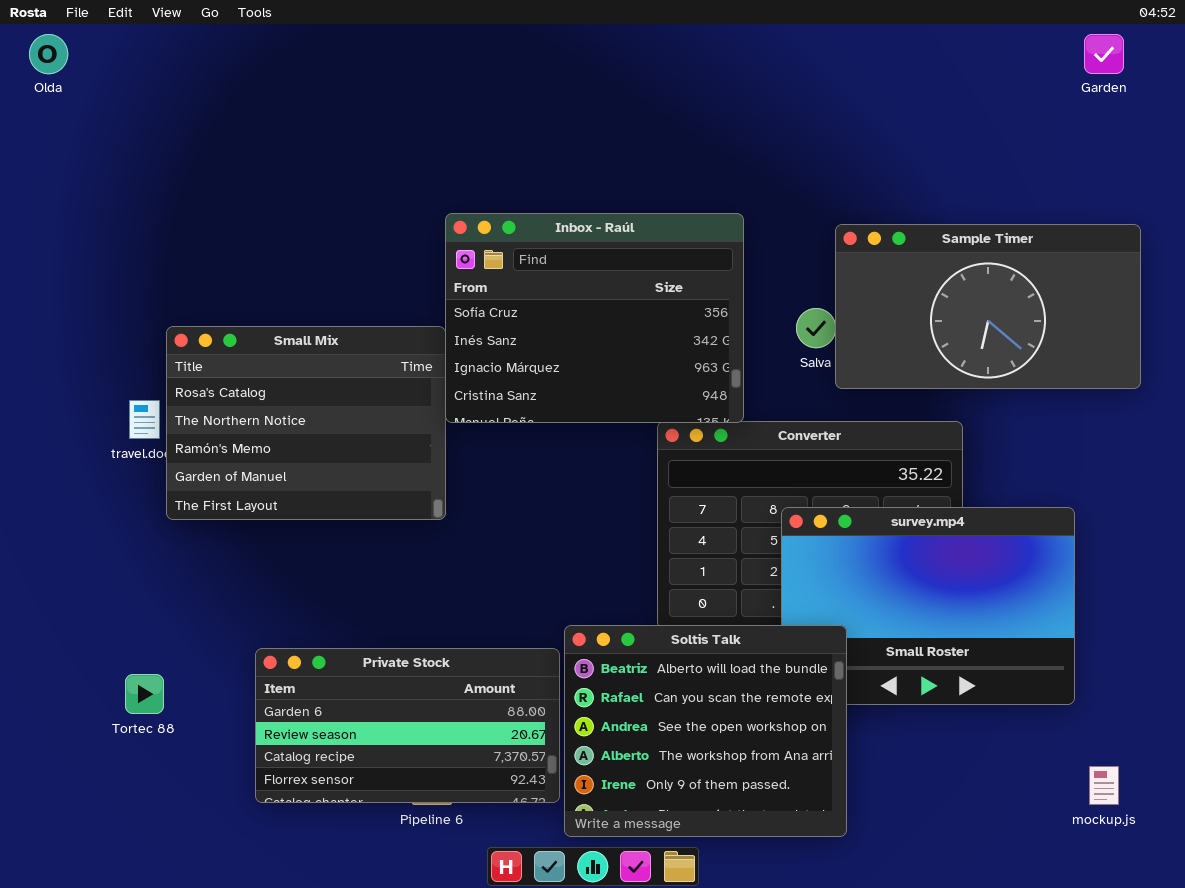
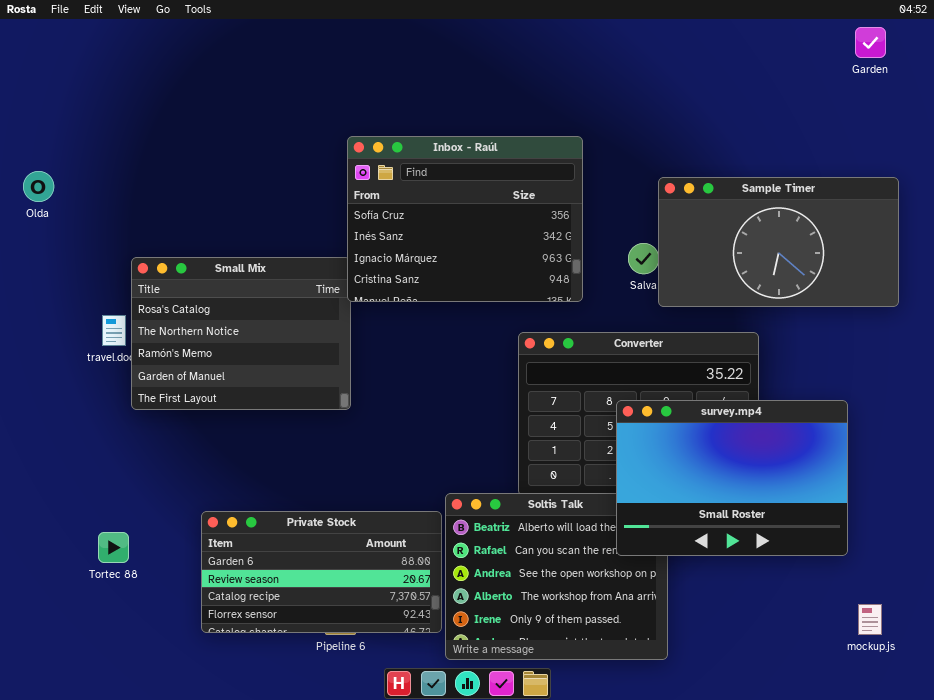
Olda: [29,34,68,74] -> [23,171,54,202], moved
Inbox - Raúl: [445,213,744,423] -> [347,136,583,302], moved
survey.mp4: [781,507,1075,705] -> [616,400,848,556], raised

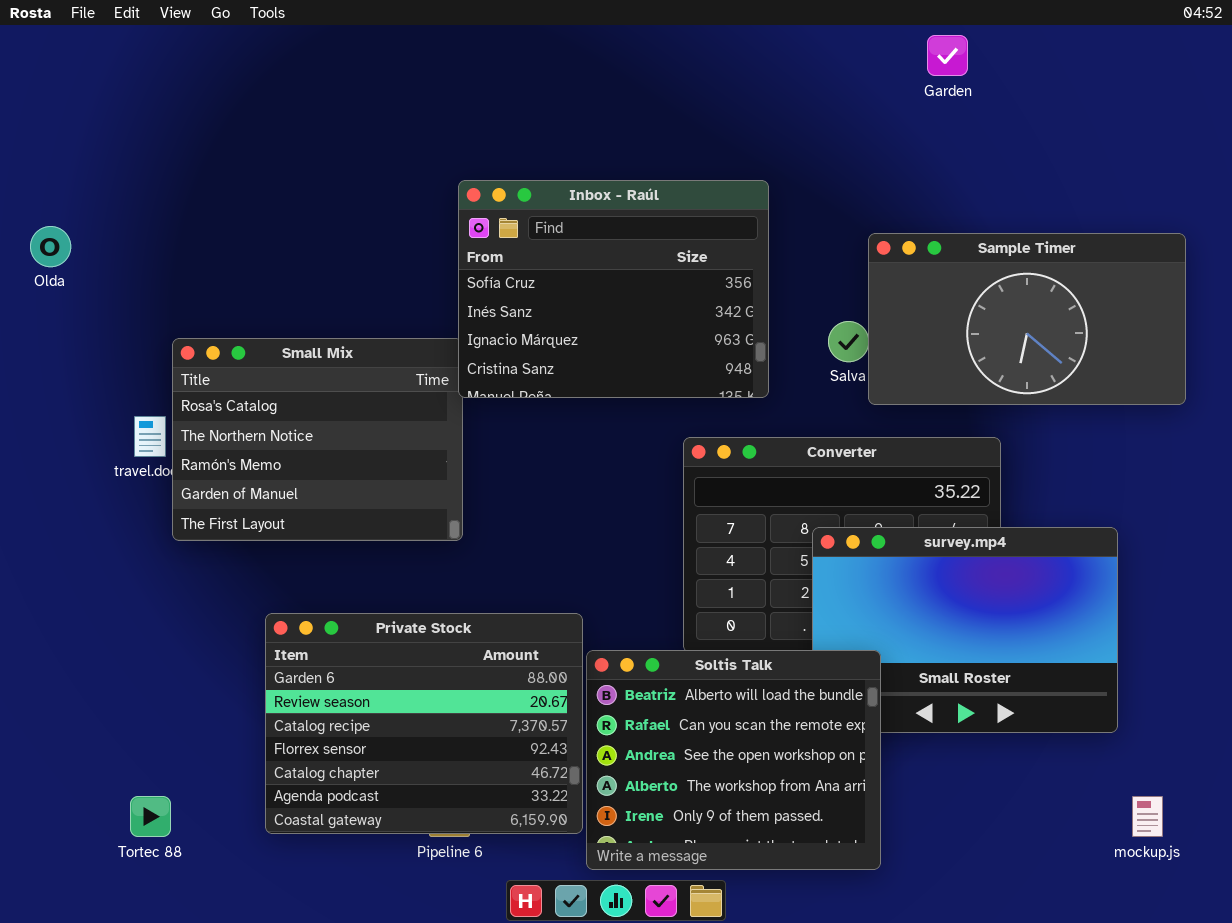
Garden: [855,27,886,58] -> [927,35,968,76], moved
Soltis Talk: [445,493,668,660] -> [586,650,881,870], raised
Private Stock: [201,511,442,633] -> [265,613,583,834], resized
Tortec 88: [98,532,129,563] -> [130,796,171,837], moved

